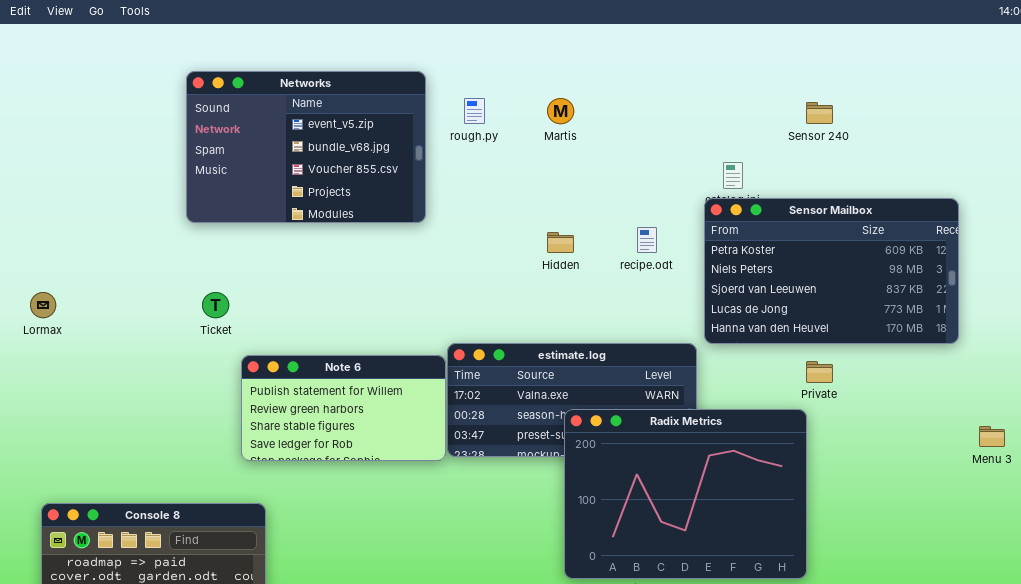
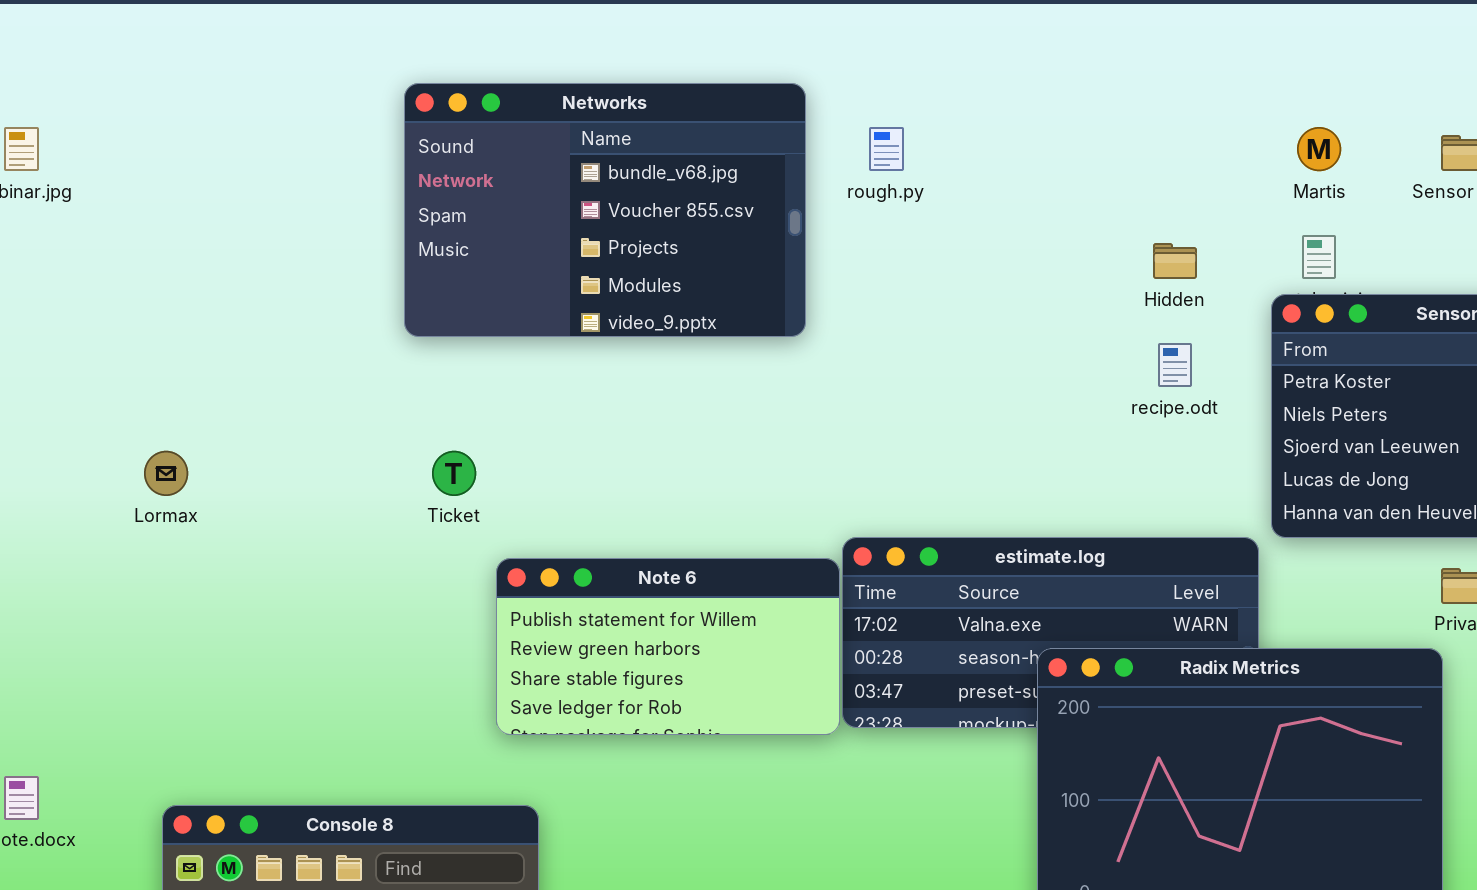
Networks: [186,71,426,223] -> [404,83,806,337], scrolled down 1 row
Martis: [547,98,574,124] -> [1297,127,1341,171], moved
Hidden: [547,232,574,253] -> [1153,243,1197,279], moved

